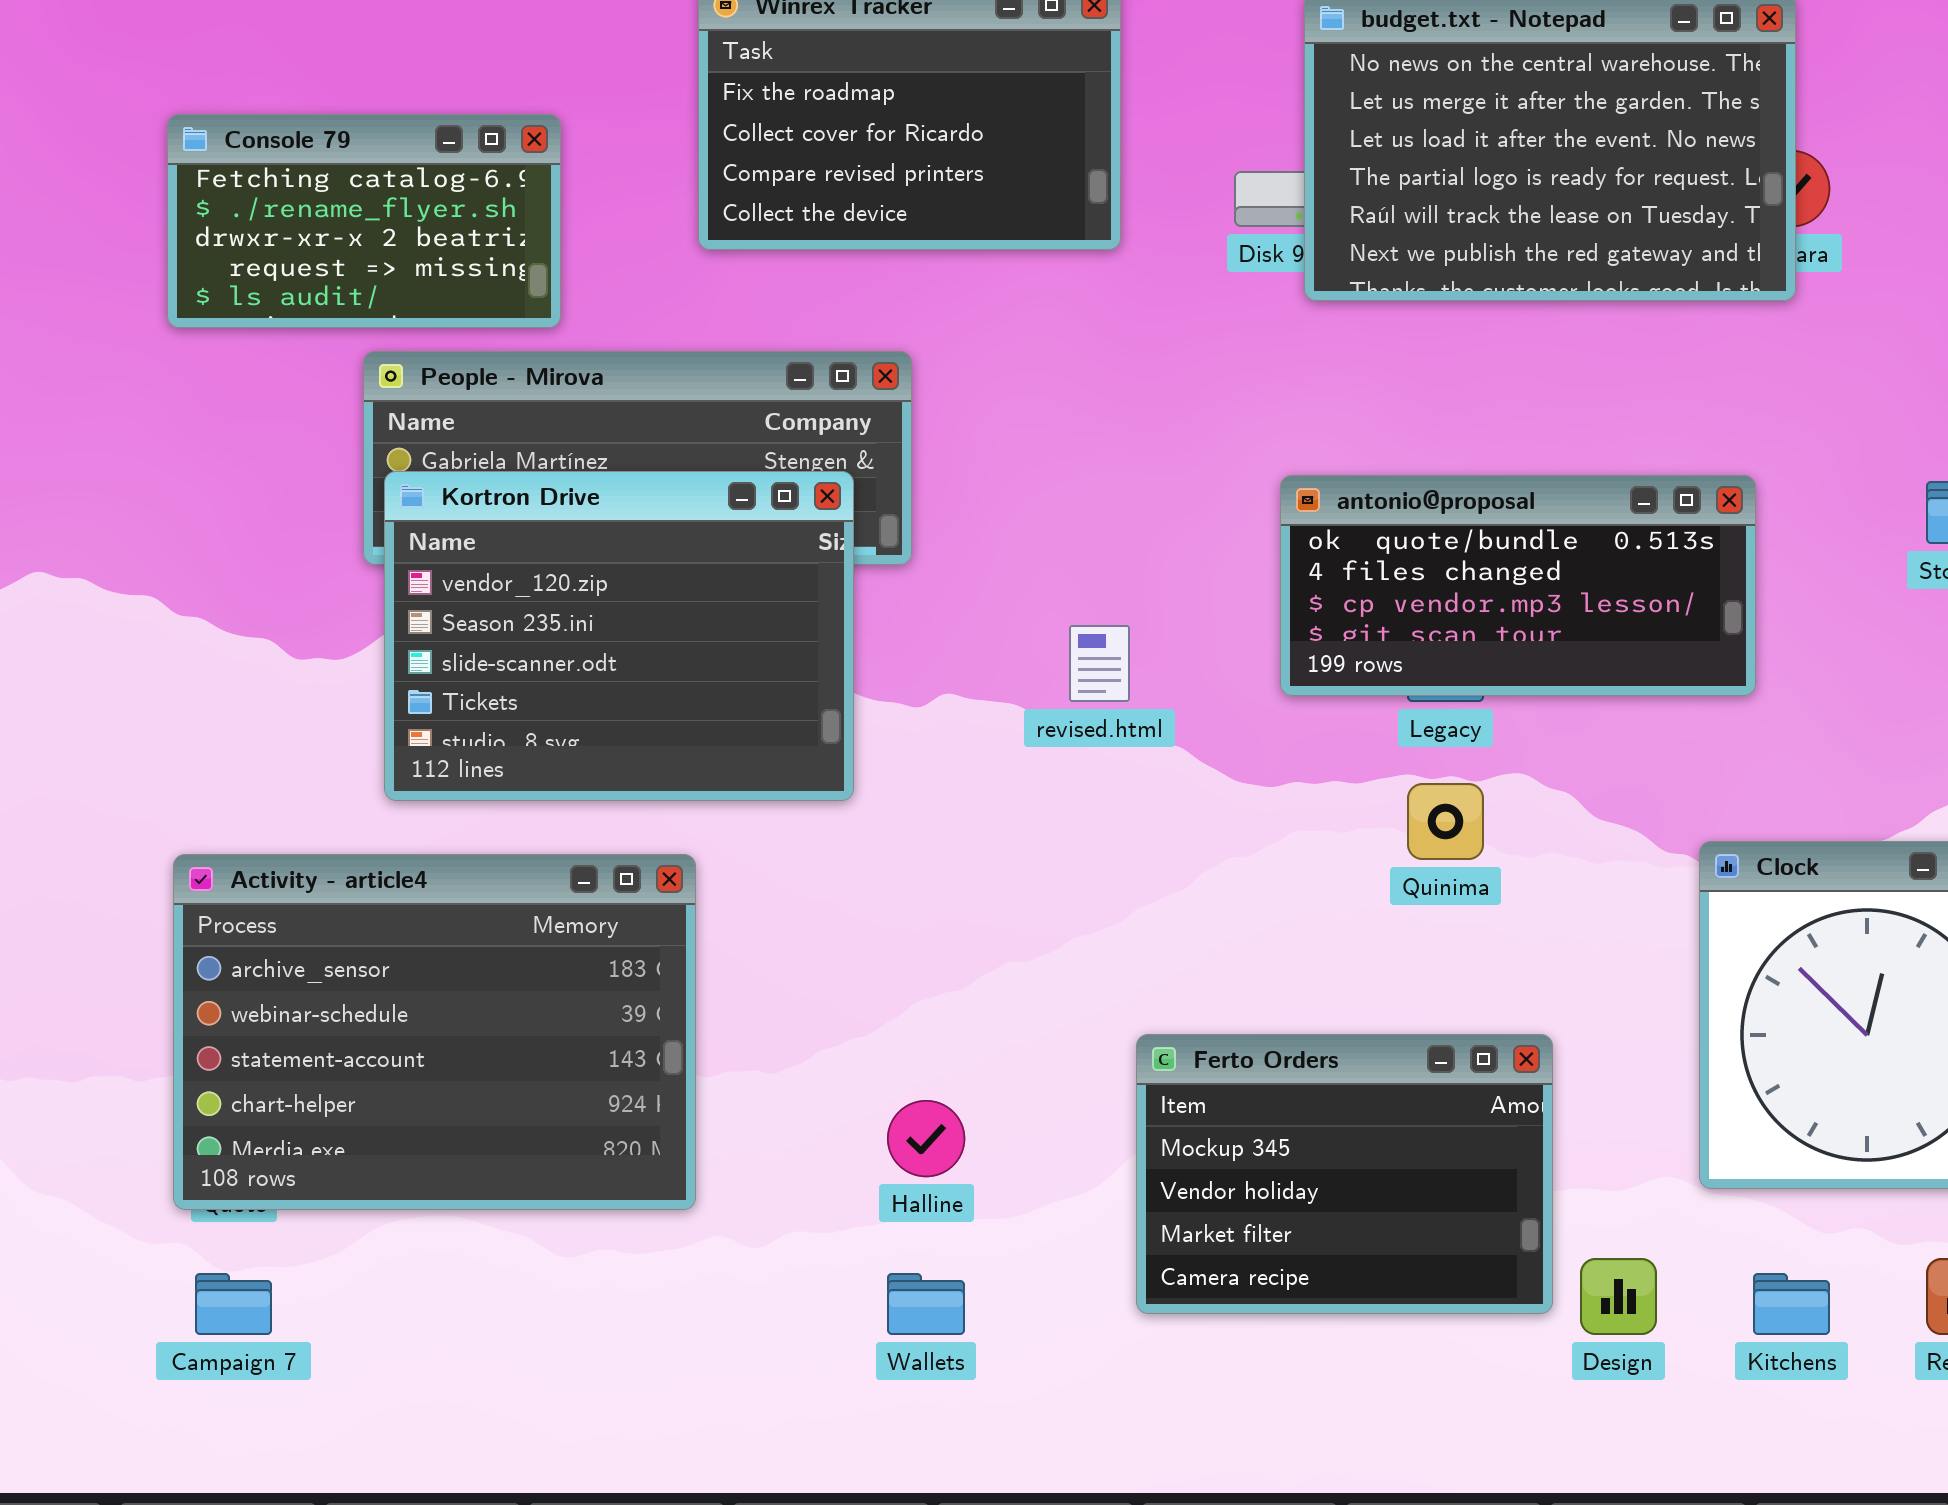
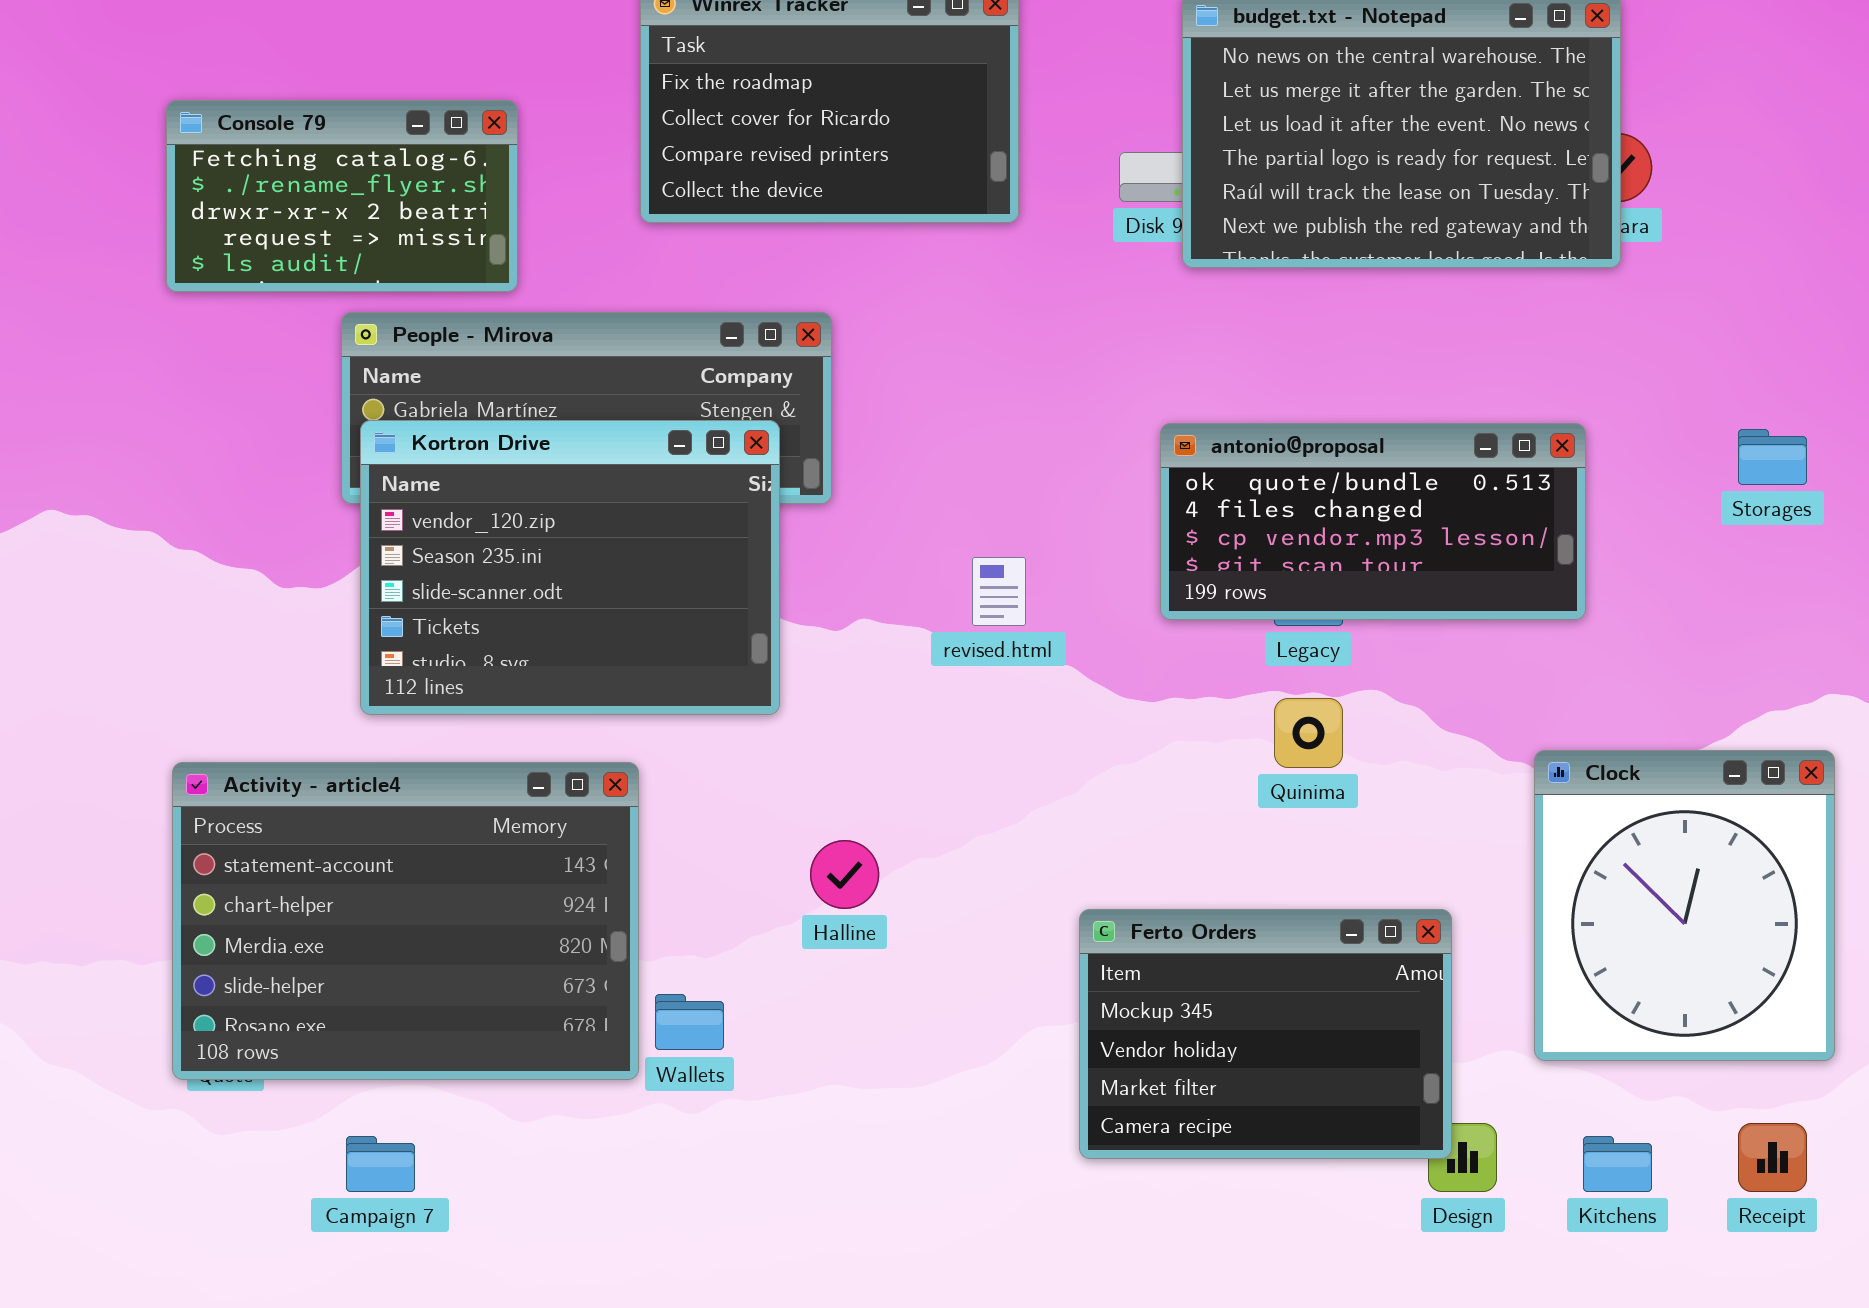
Activity - article4: [173,854,696,1210] -> [172,762,639,1080], scrolled down 2 rows
Ferto Orders: [1136,1034,1553,1314] -> [1079,909,1452,1159], moved
Halline: [887,1100,965,1177] -> [810,840,879,909], moved
Campaign 7: [195,1273,272,1335] -> [346,1136,415,1192], moved
Wallets: [887,1273,965,1335] -> [655,994,724,1050], moved

